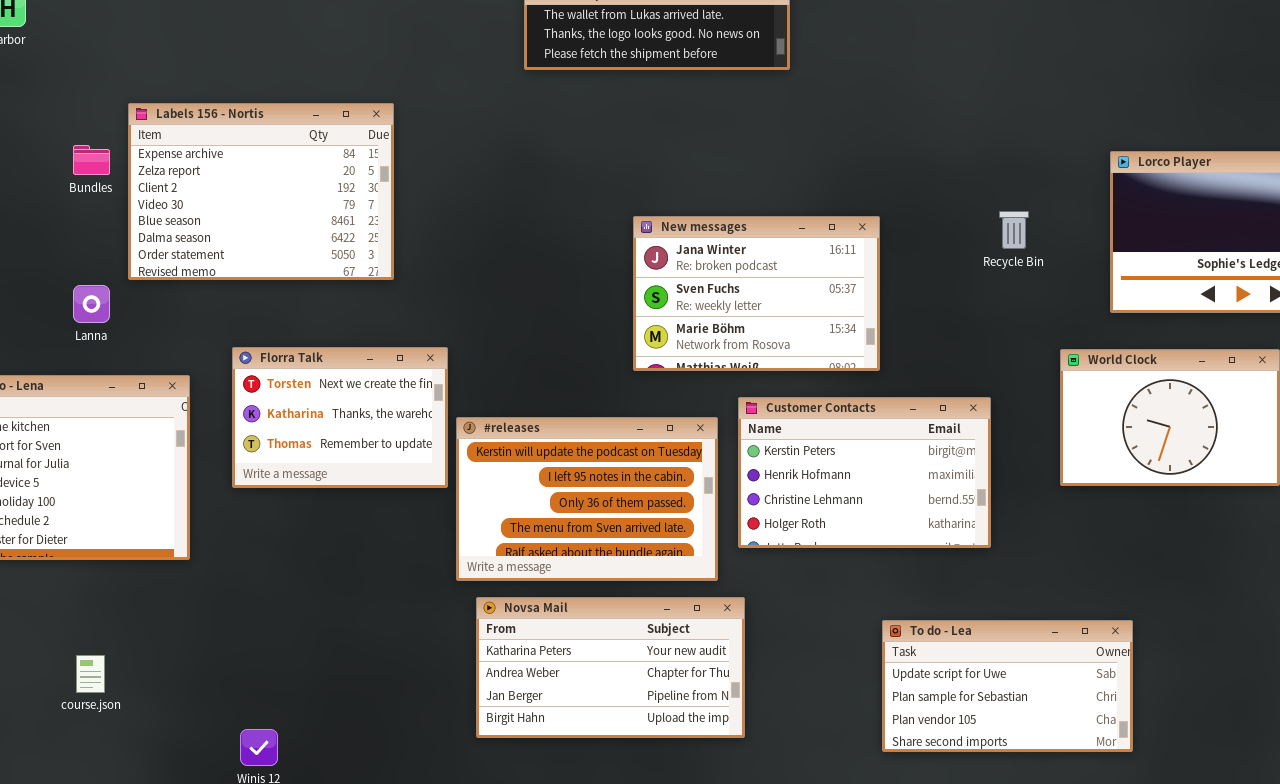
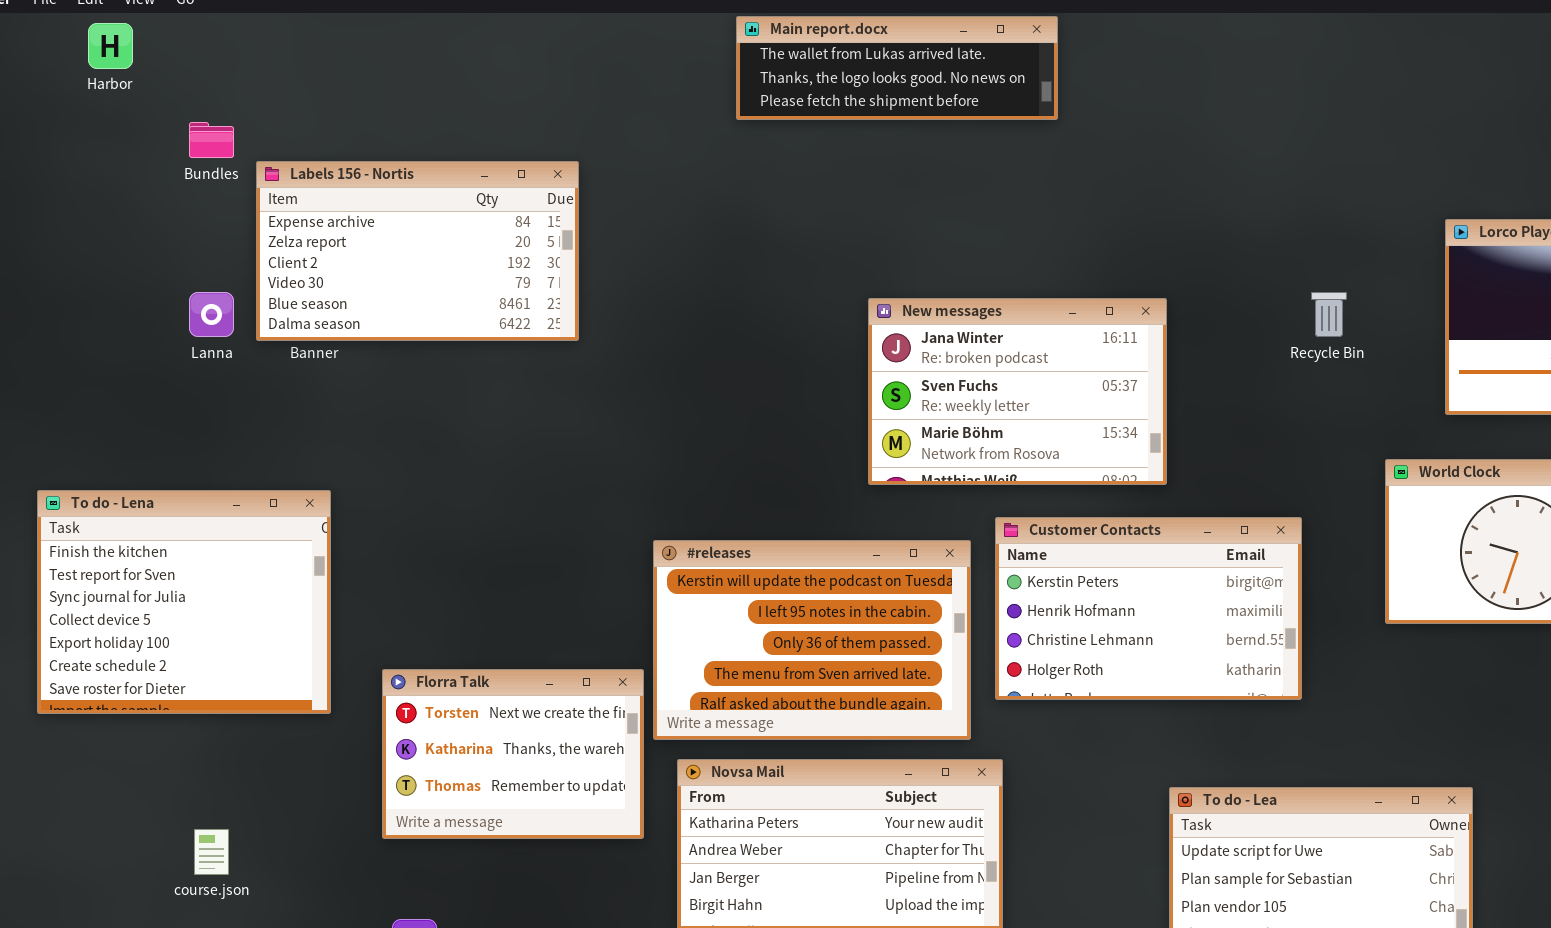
Labels 156 - Nortis: [128,103,394,280] -> [256,161,579,341], resized
Bundles: [73,145,110,175] -> [189,122,234,158], moved
Lanna: [73,285,110,323] -> [189,292,234,337], moved
Florra Talk: [232,347,448,488] -> [382,669,644,839], moved

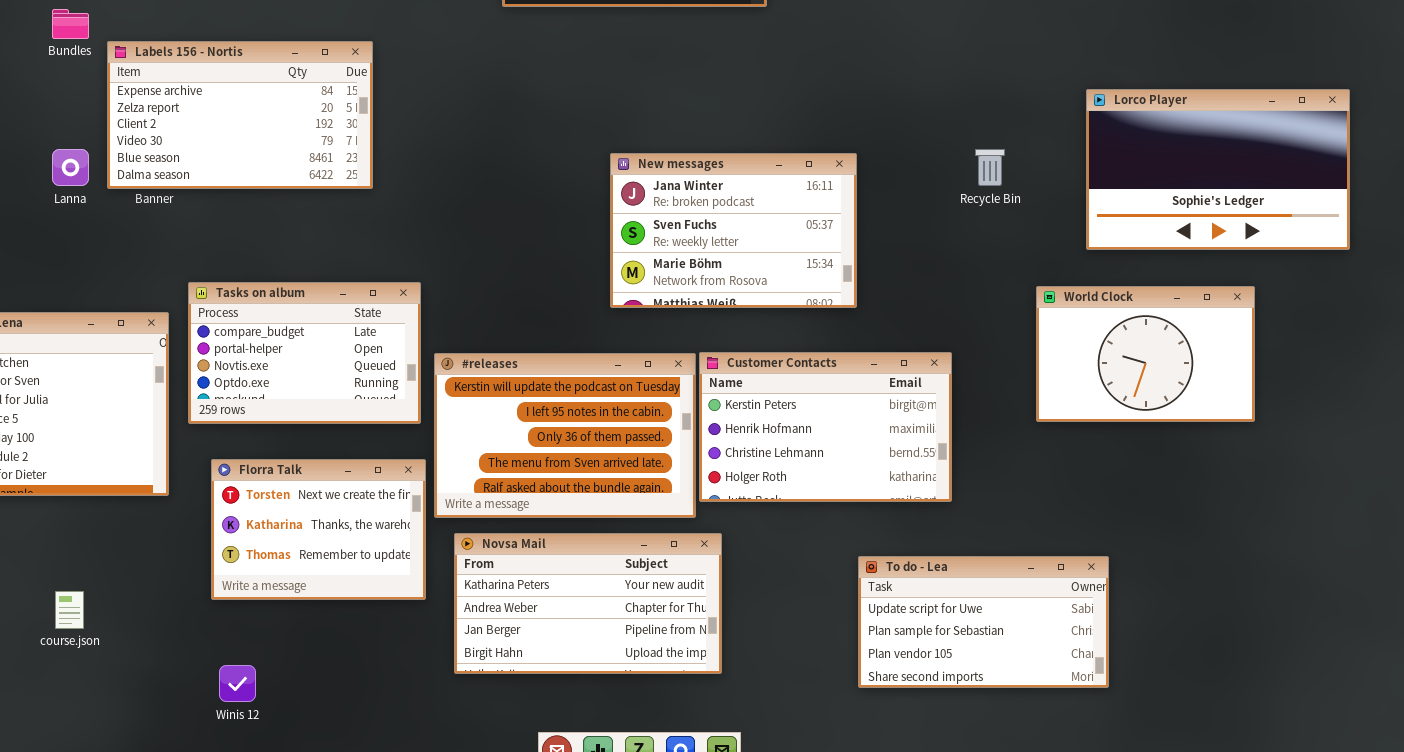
Tasks on album: none -> [188,282,421,424], opened
Customer Contacts: [995,517,1302,700] -> [699,352,952,502], moved

